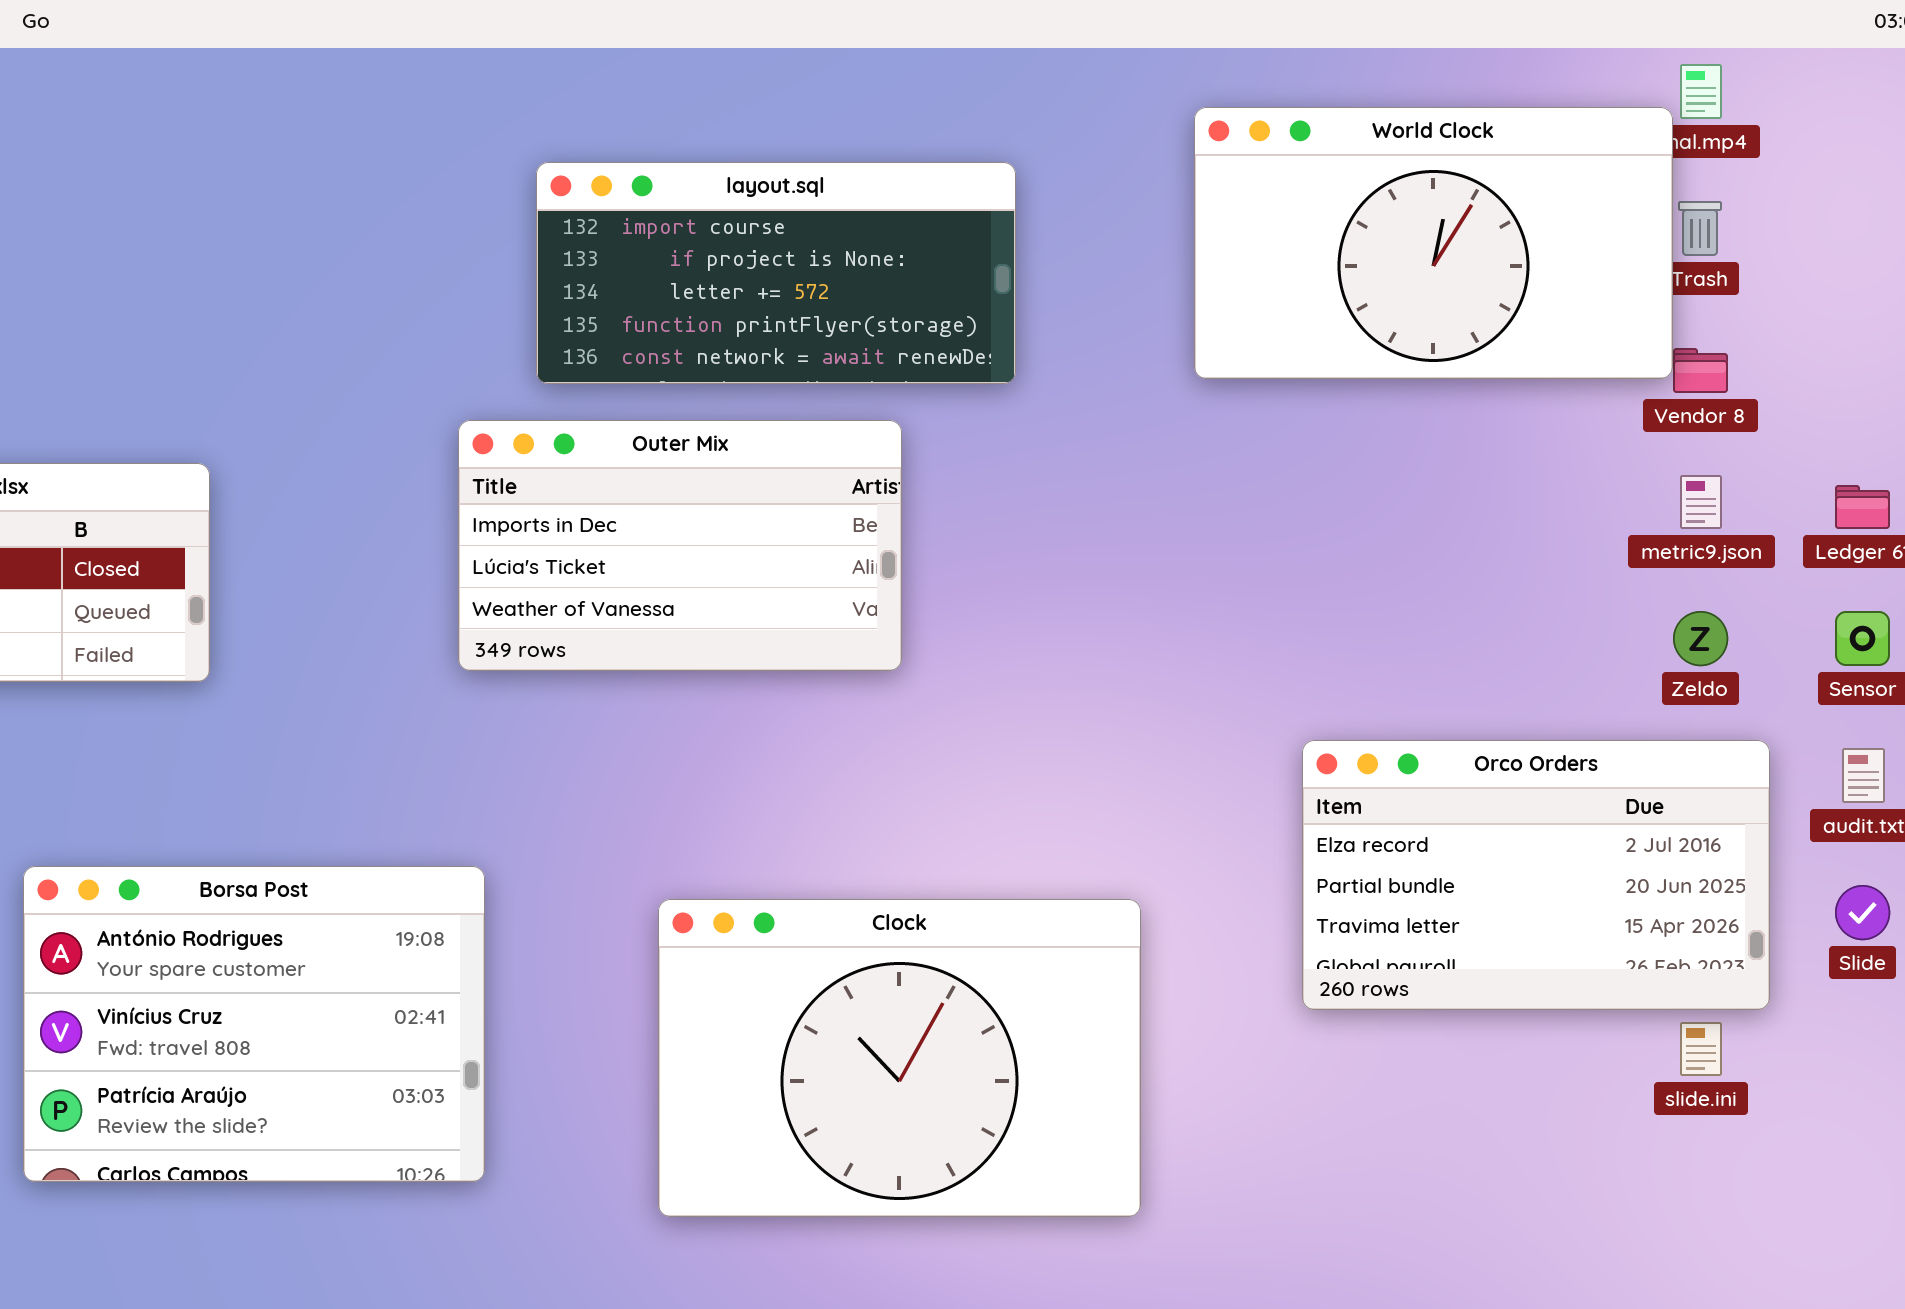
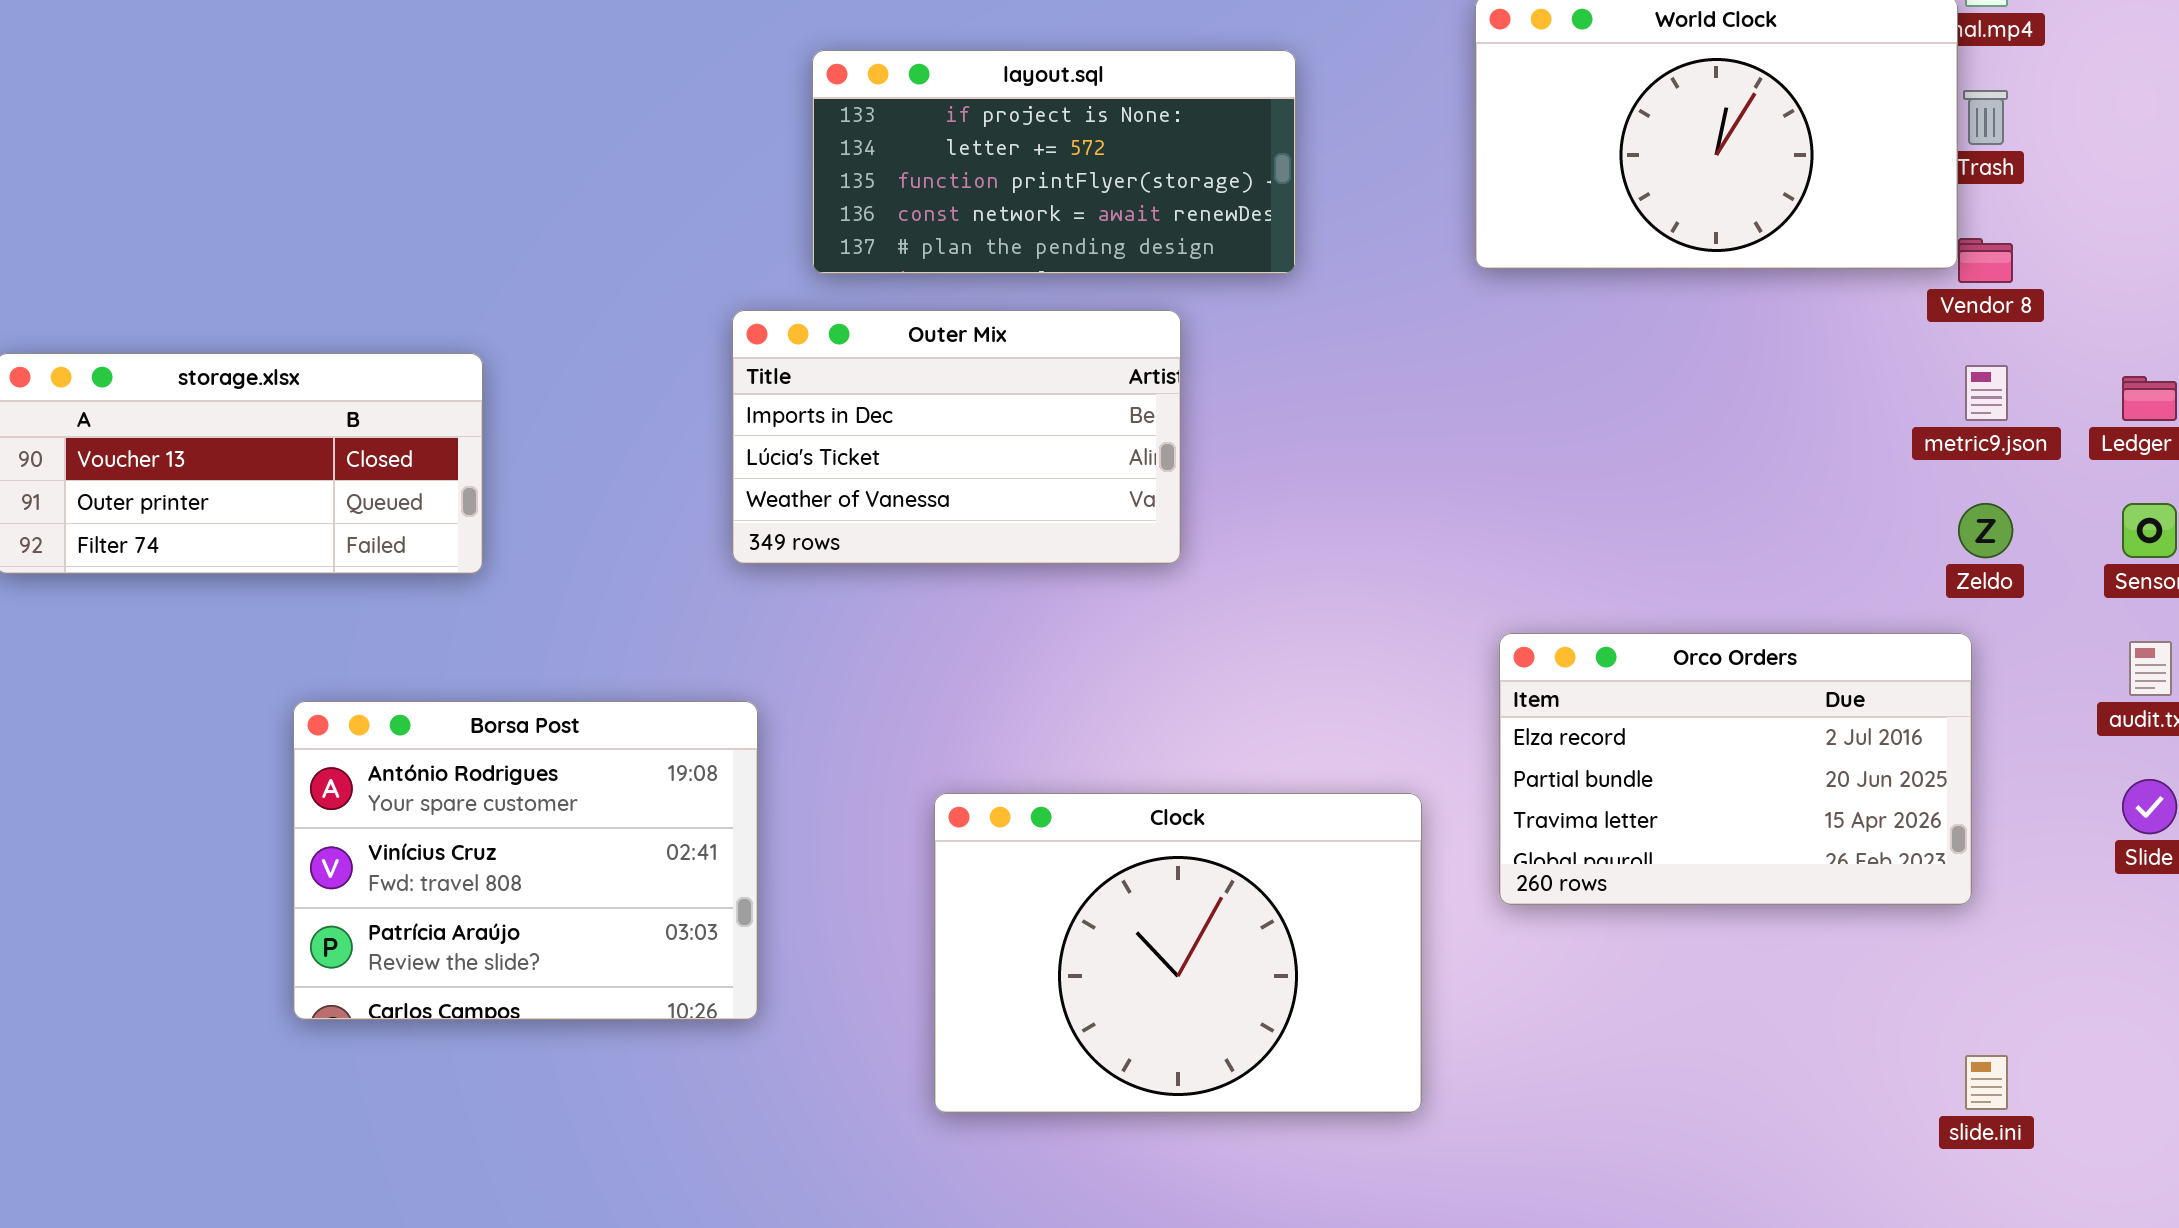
layout.sql: [536,162,1016,384] -> [812,50,1296,274], scrolled down 1 row
Orco Orders: [1302,740,1770,1010] -> [1499,633,1972,905], moved
Borsa Post: [23,866,485,1182] -> [293,701,758,1020], moved
slide.ini: [1680,1022,1722,1076] -> [1965,1055,2008,1110], moved

